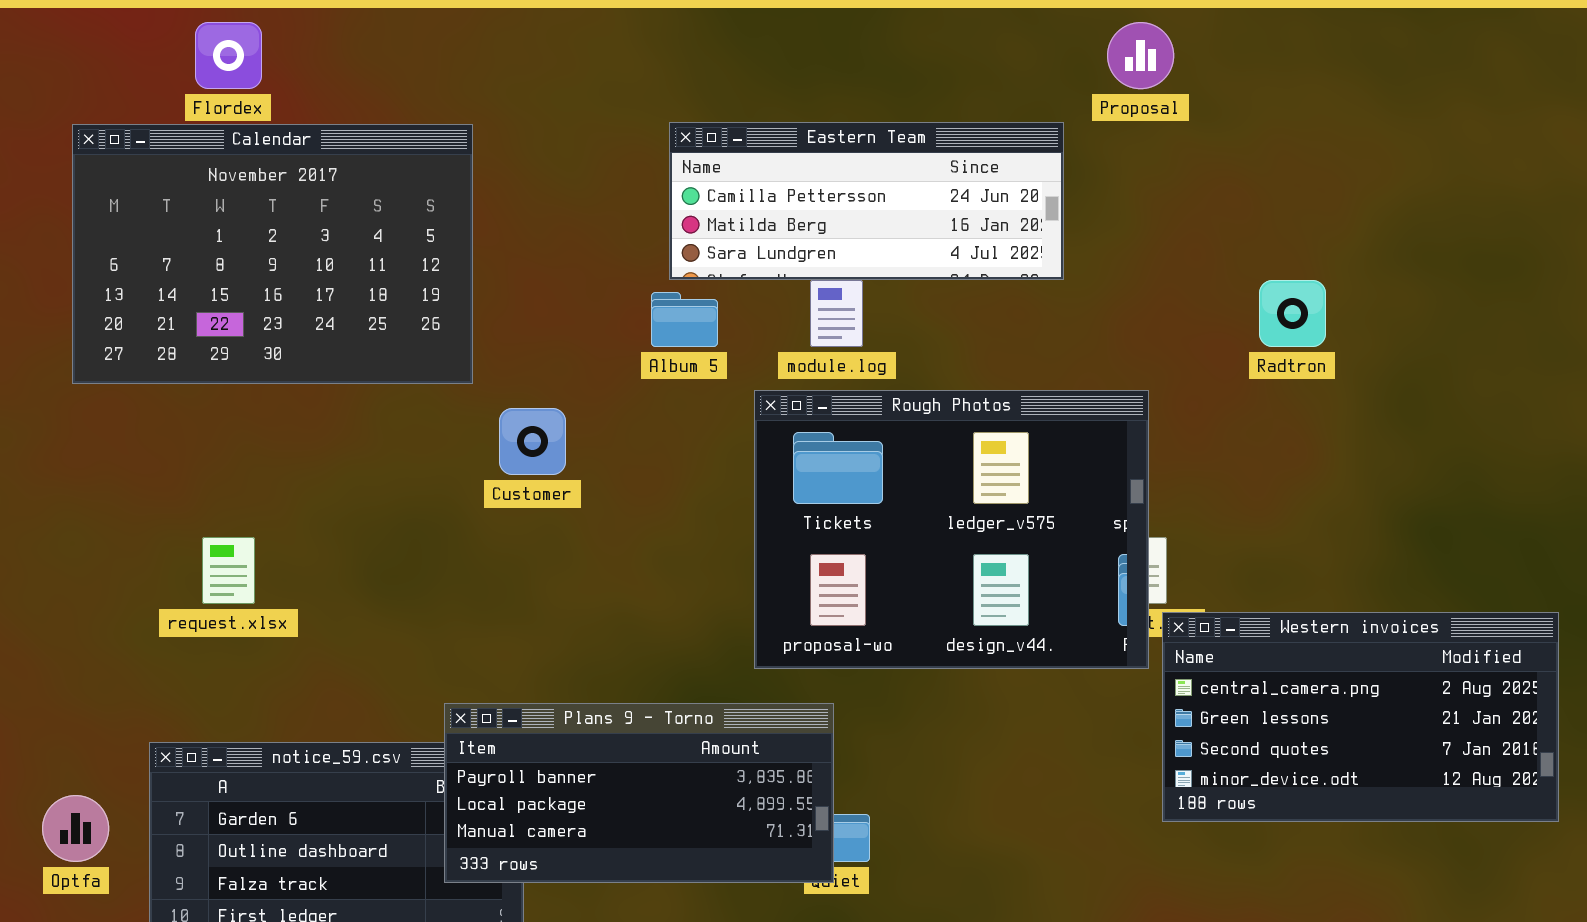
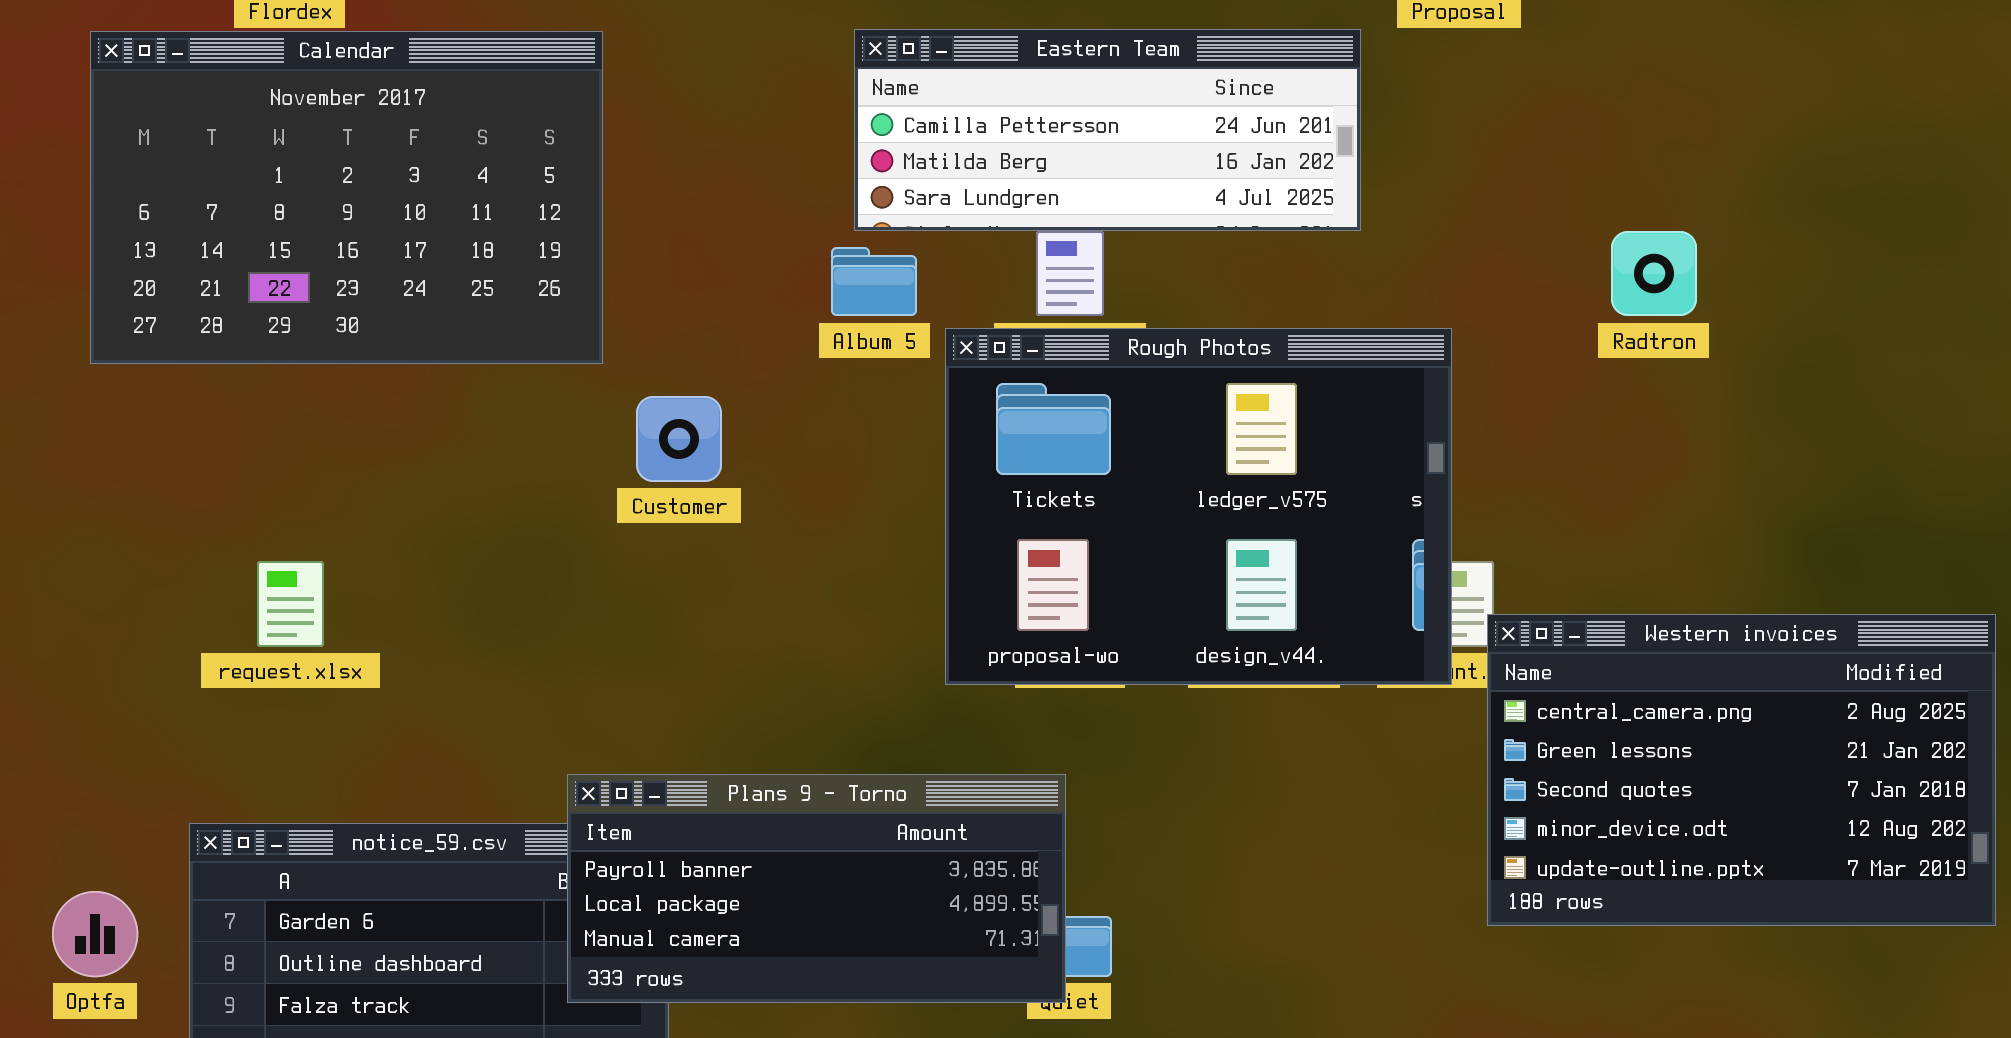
Rough Photos: [754,390,1149,669] -> [945,328,1452,685], moved
Western invoices: [1162,612,1559,822] -> [1487,614,1996,926], resized

